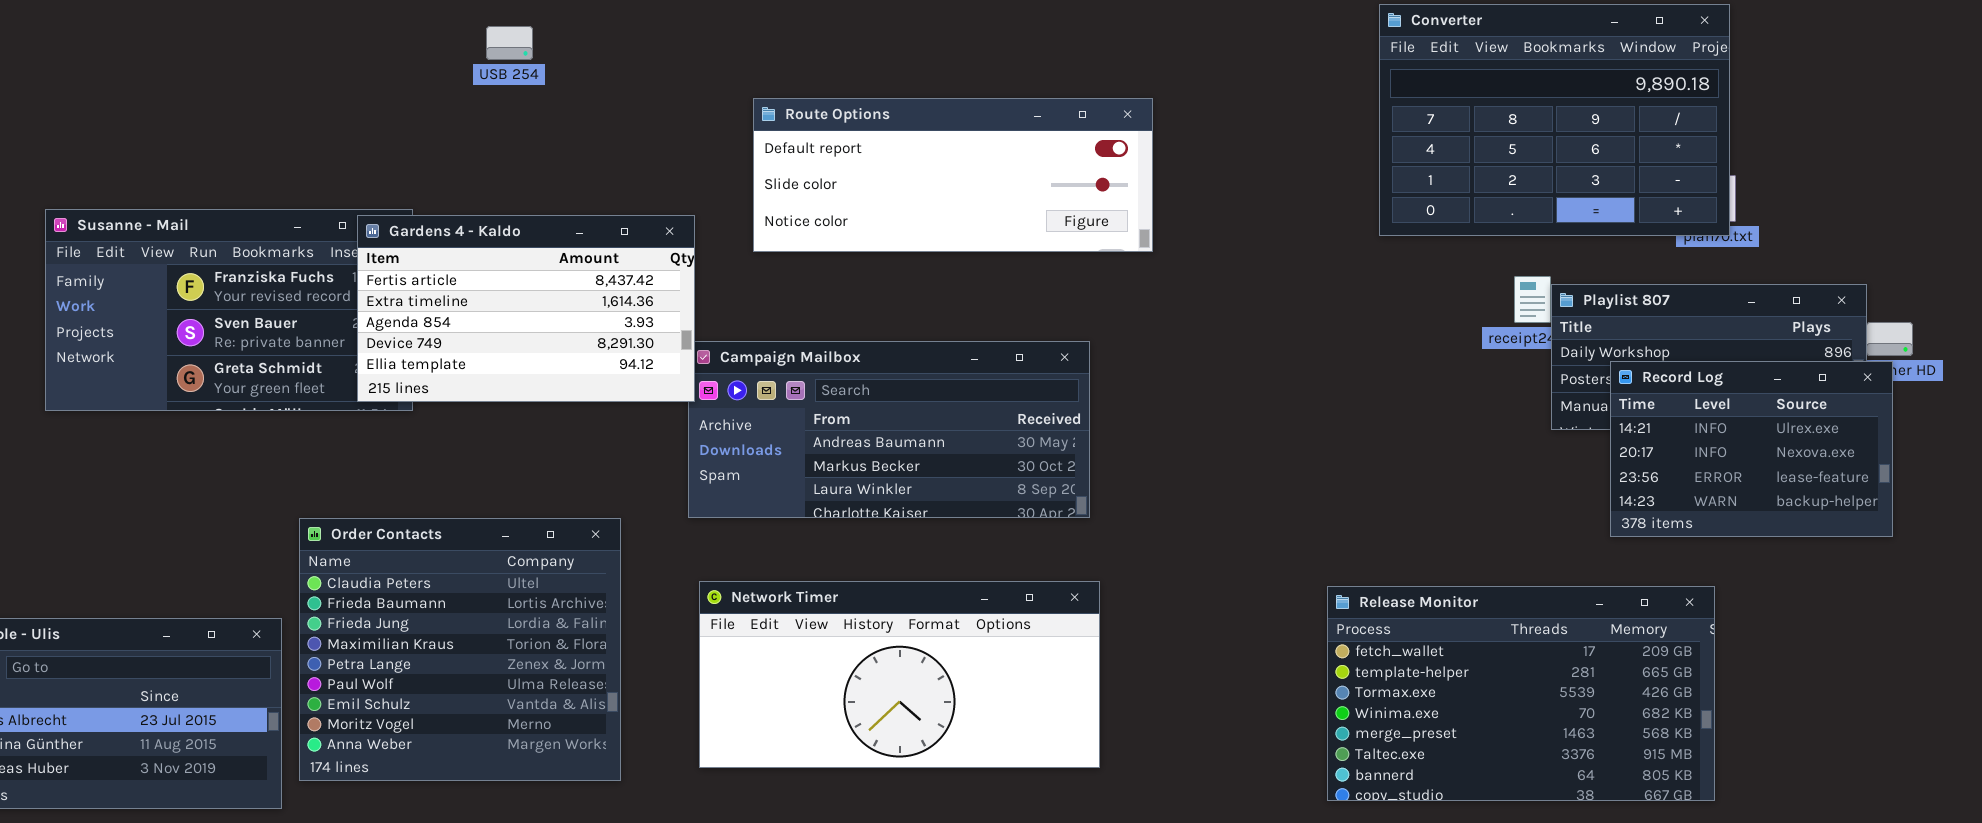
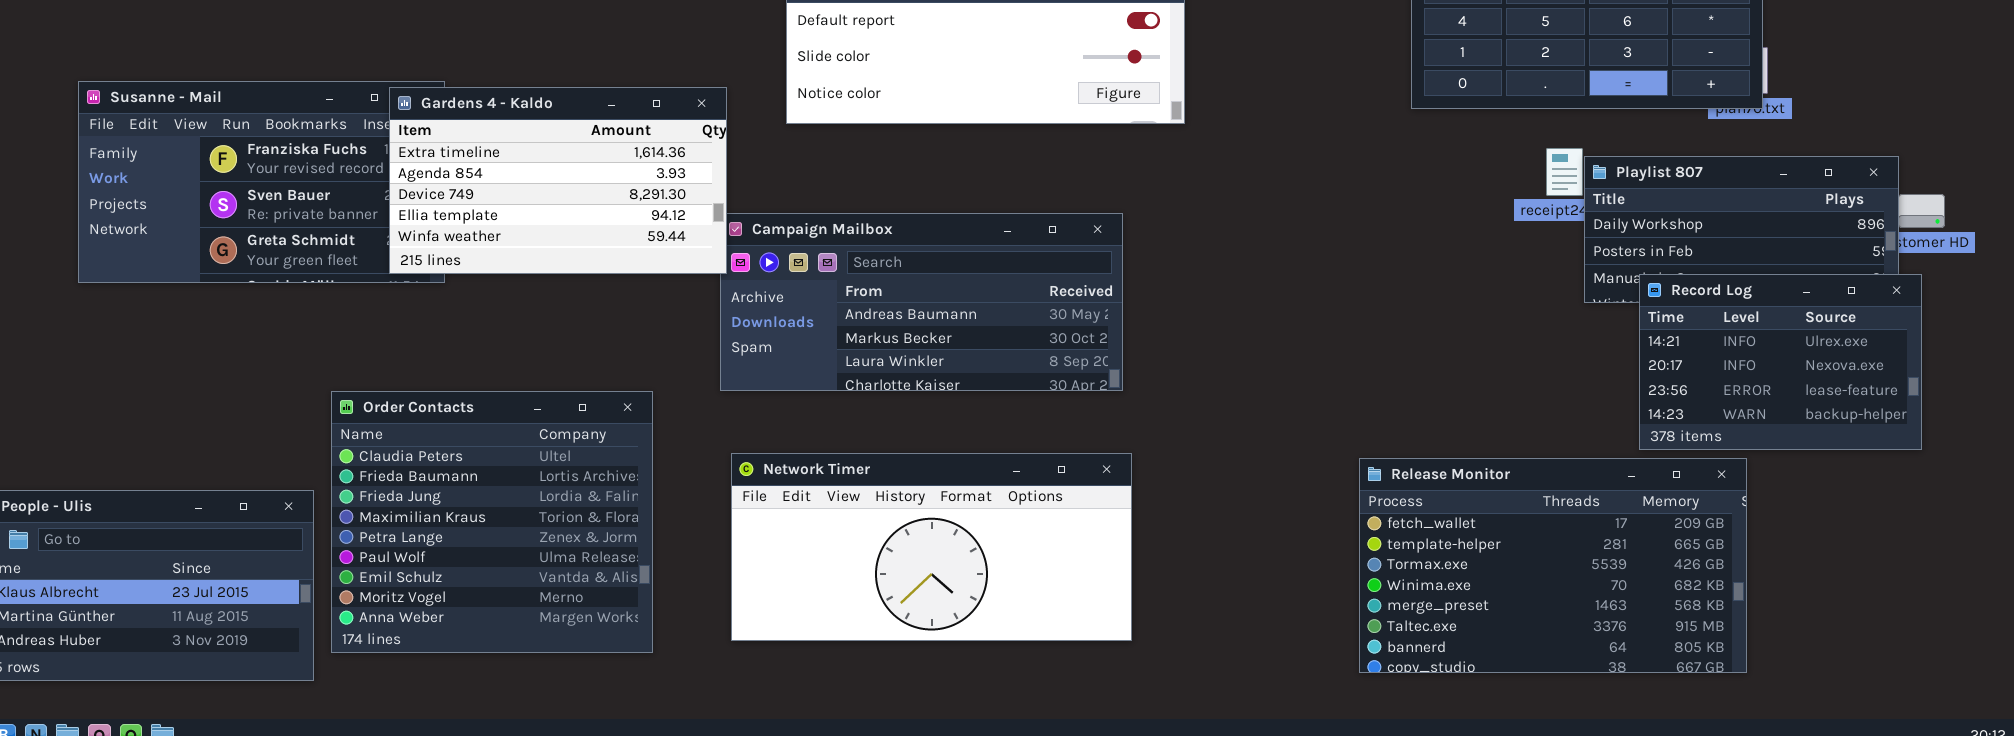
Gardens 4 - Kaldo: [357,215,695,402] -> [389,87,727,274], scrolled down 1 row
Record Log: [1610,361,1893,537] -> [1639,274,1922,450], moved

